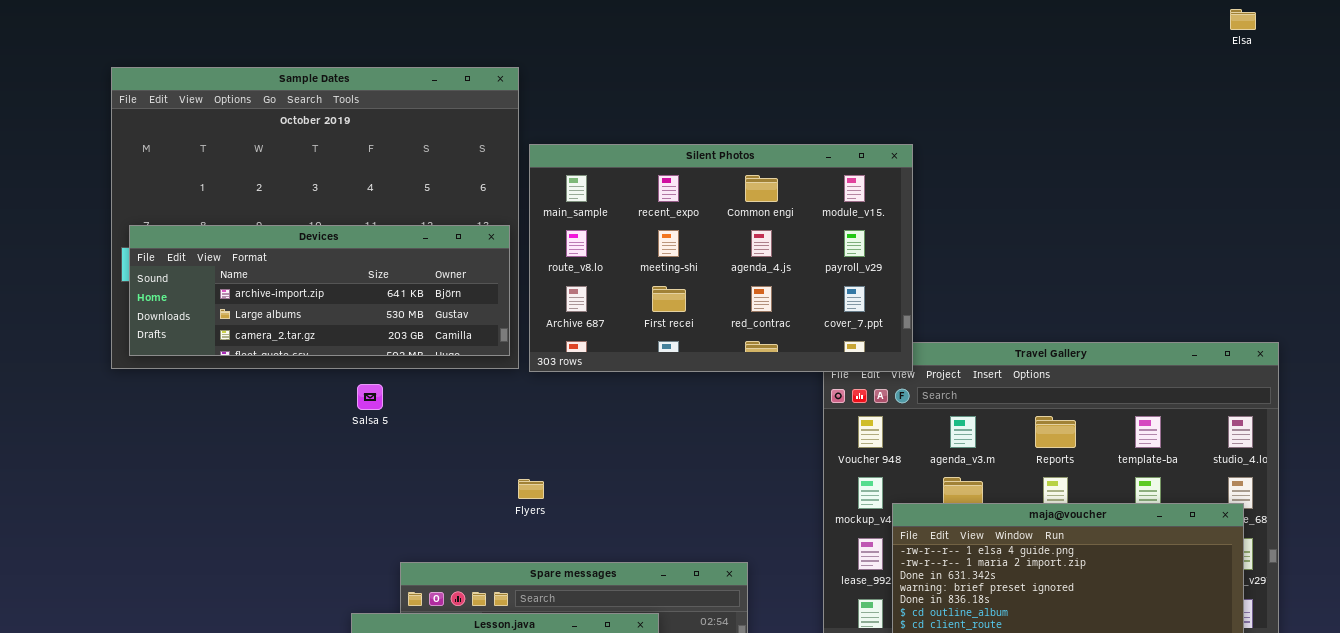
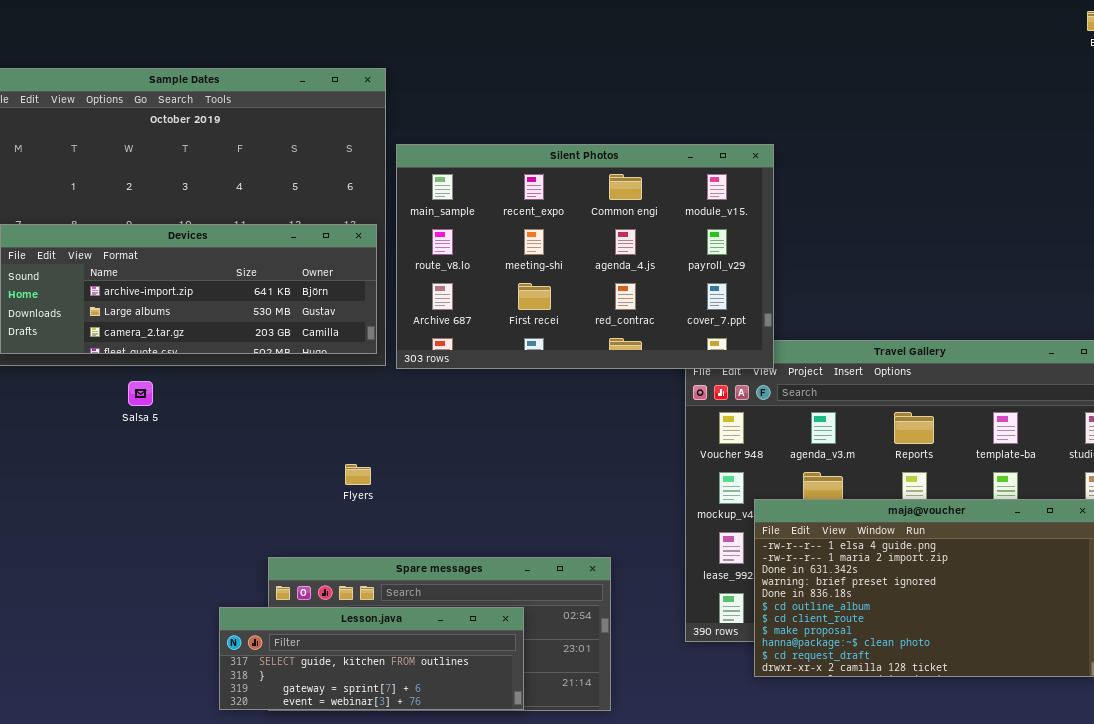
Salsa 5: [357,384,383,410] -> [128,381,153,406], moved
Flyers: [518,479,544,499] -> [345,464,371,485], moved

